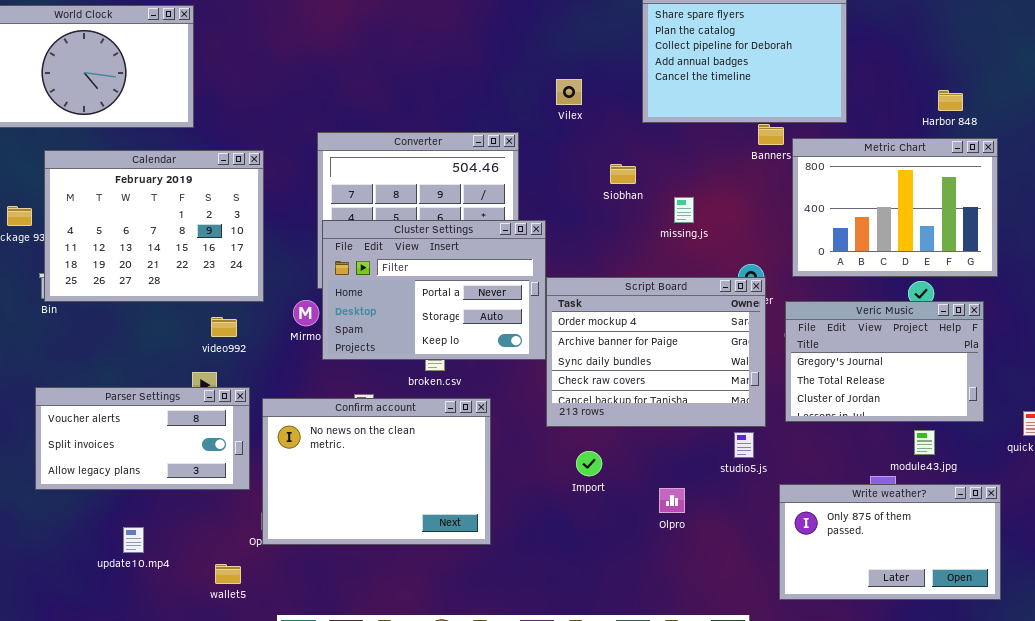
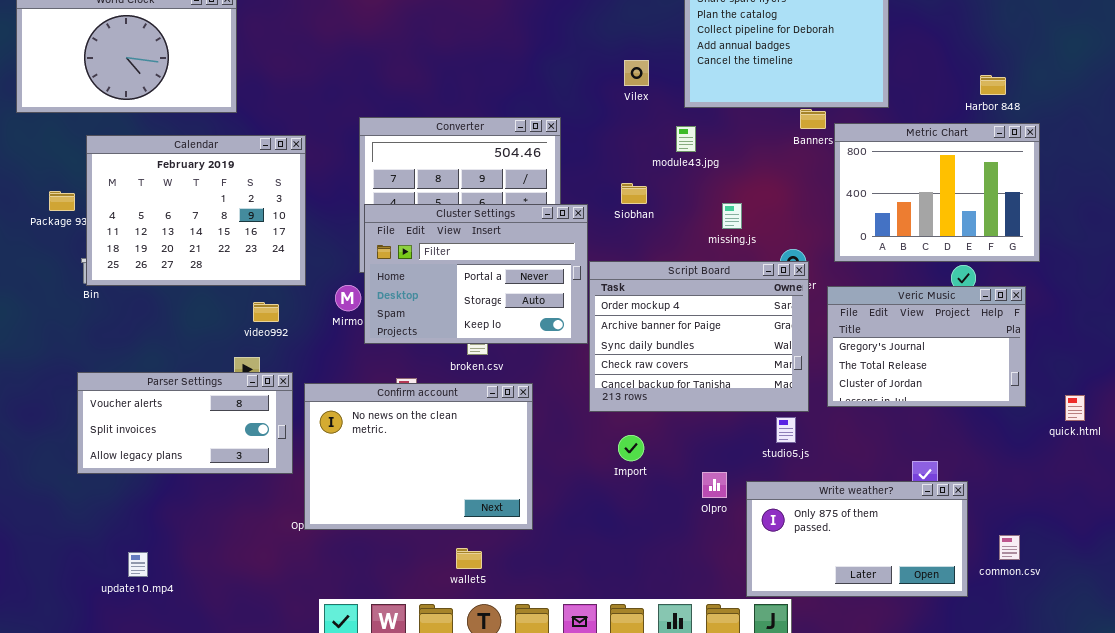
Vilex: [556,79,582,105] -> [624,60,649,86], moved
Siobhan: [610,164,636,184] -> [621,183,647,204], moved
missing.js: [674,197,694,223] -> [722,203,742,229], moved
module43.jpg: [914,430,935,455] -> [676,126,696,152], moved
Write weather?: [779,484,1001,600] -> [746,481,968,597], moved
update10.mp4: [123,527,144,553] -> [128,552,148,577], moved
wallet5: [215,564,241,584] -> [456,548,482,569], moved

